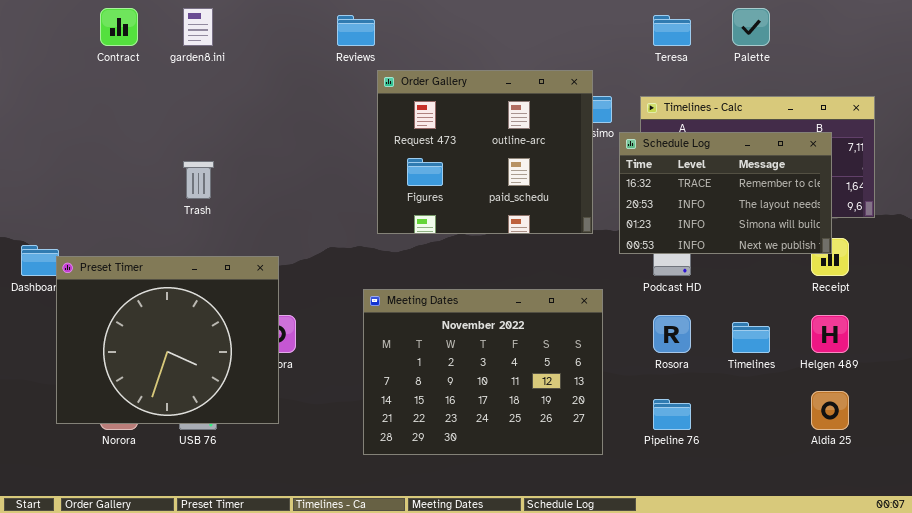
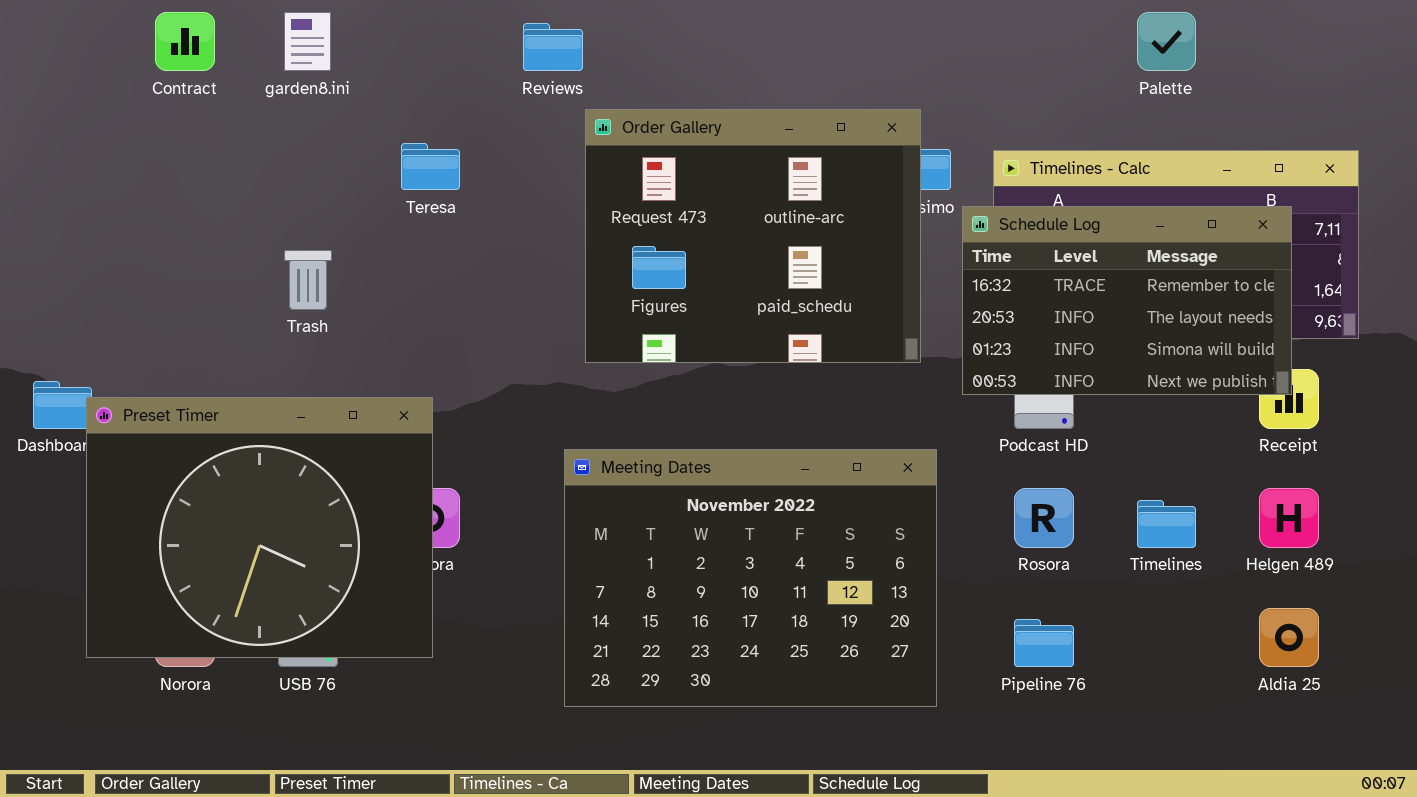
Teresa: [653,15,691,46] -> [401,143,460,190], moved

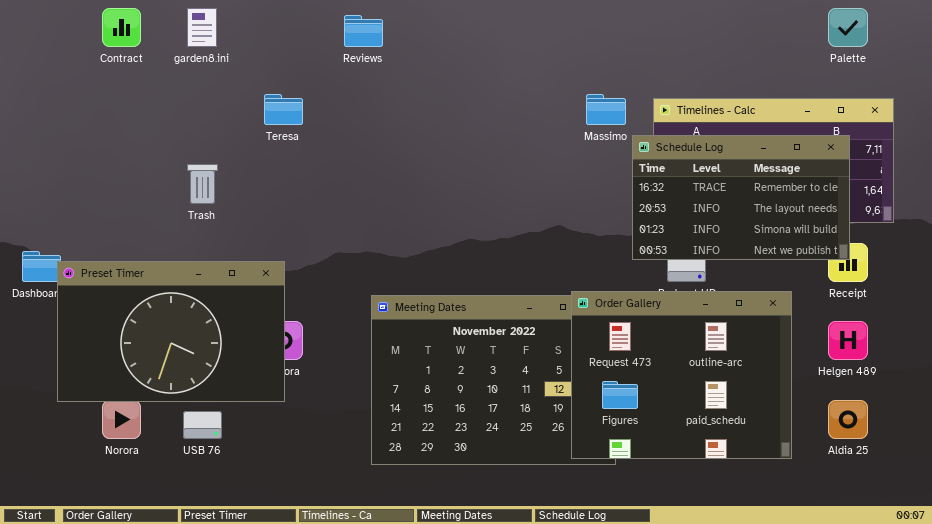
Palette: [1137,12,1196,71] -> [828,8,868,47], moved
Order Gallery: [585,109,921,363] -> [571,291,792,459], moved
Preset Timer: [86,397,433,658] -> [57,261,285,402], resized

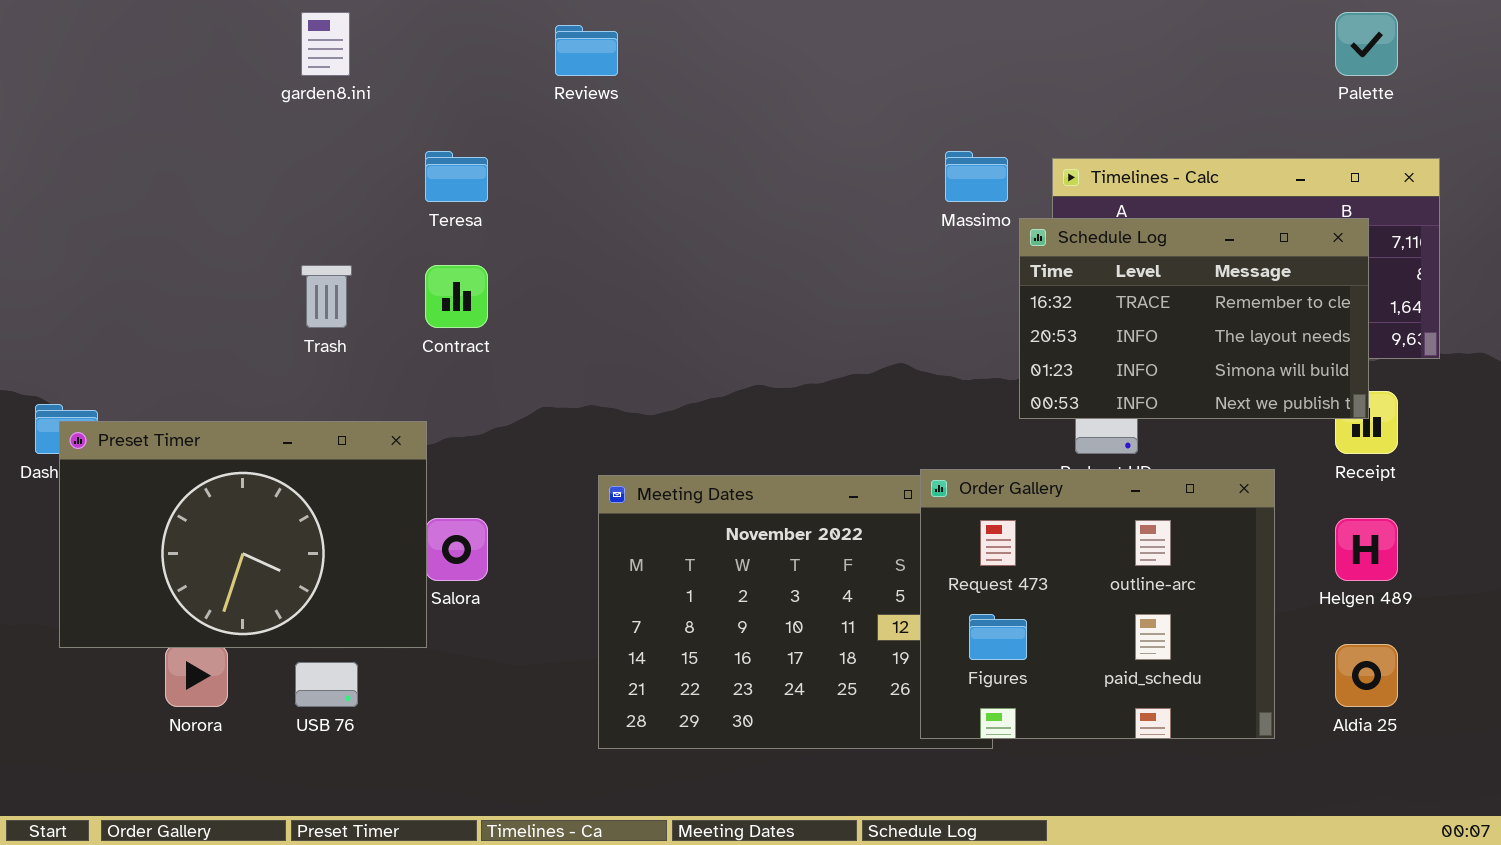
Contract: [102,8,141,47] -> [425,265,488,328], moved
Preset Timer: [57,261,285,402] -> [59,421,427,648], moved

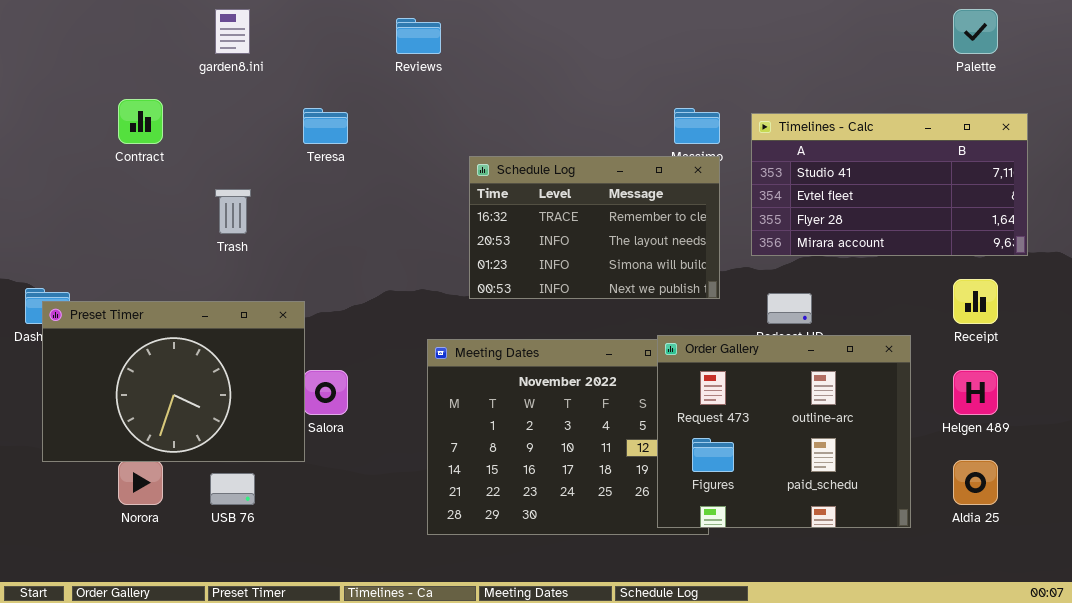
Schedule Log: [1019,218,1369,419] -> [469,156,720,299], moved
Contract: [425,265,488,328] -> [118,99,163,144], moved

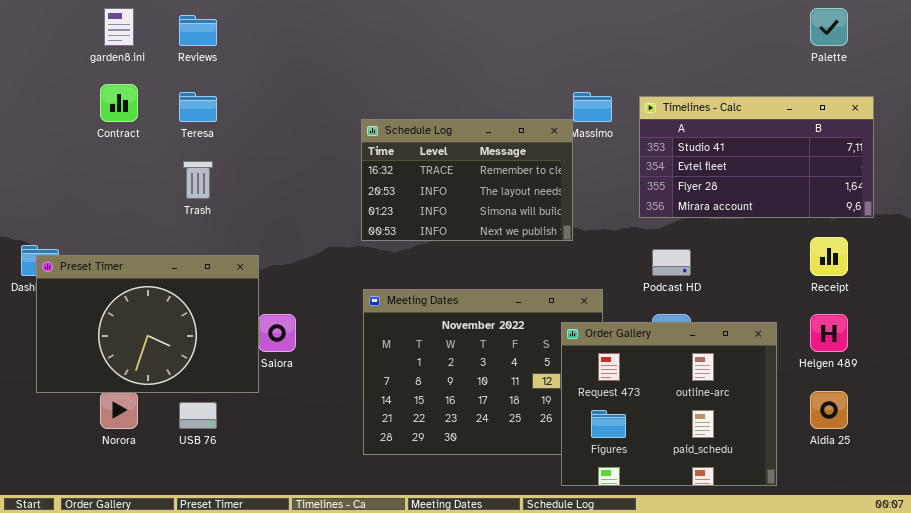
garden8.ini: [215,9,250,54] -> [104,8,134,46], moved
Reviews: [396,18,441,54] -> [179,15,217,46], moved
Teresa: [303,108,348,144] -> [179,92,217,122], moved
Schedule Log: [469,156,720,299] -> [361,119,573,241], moved
Order Gallery: [657,335,911,528] -> [561,322,777,486], moved

